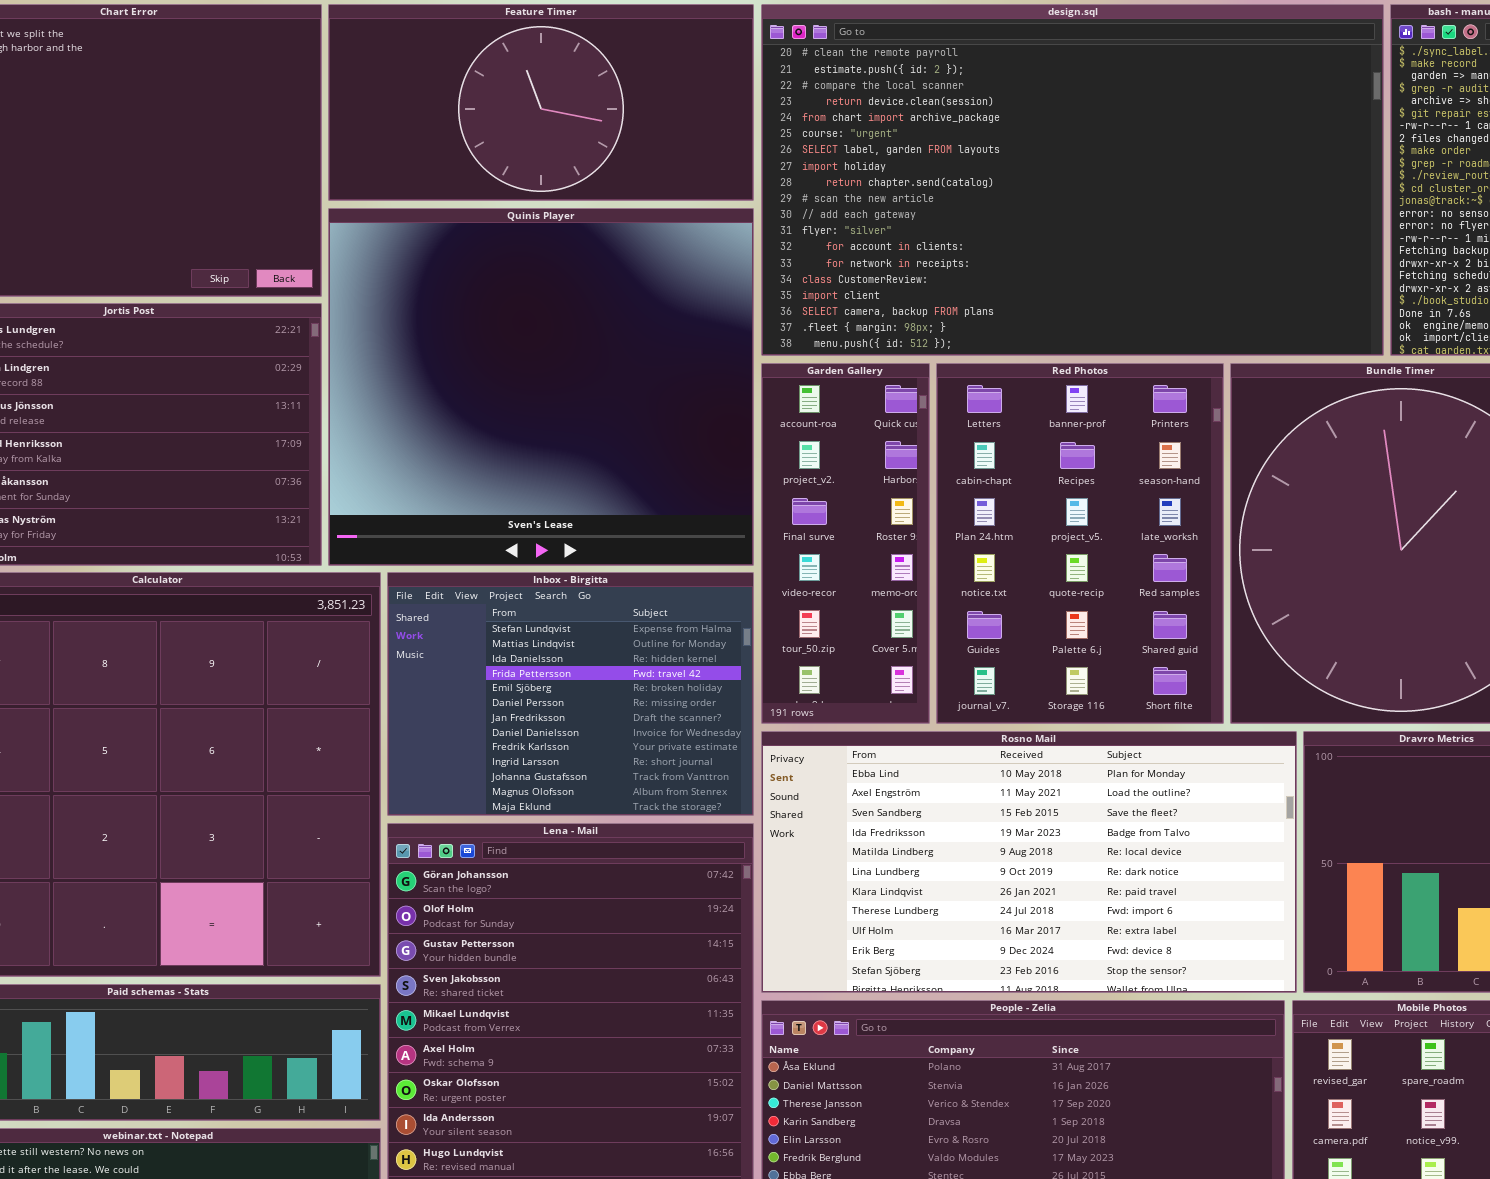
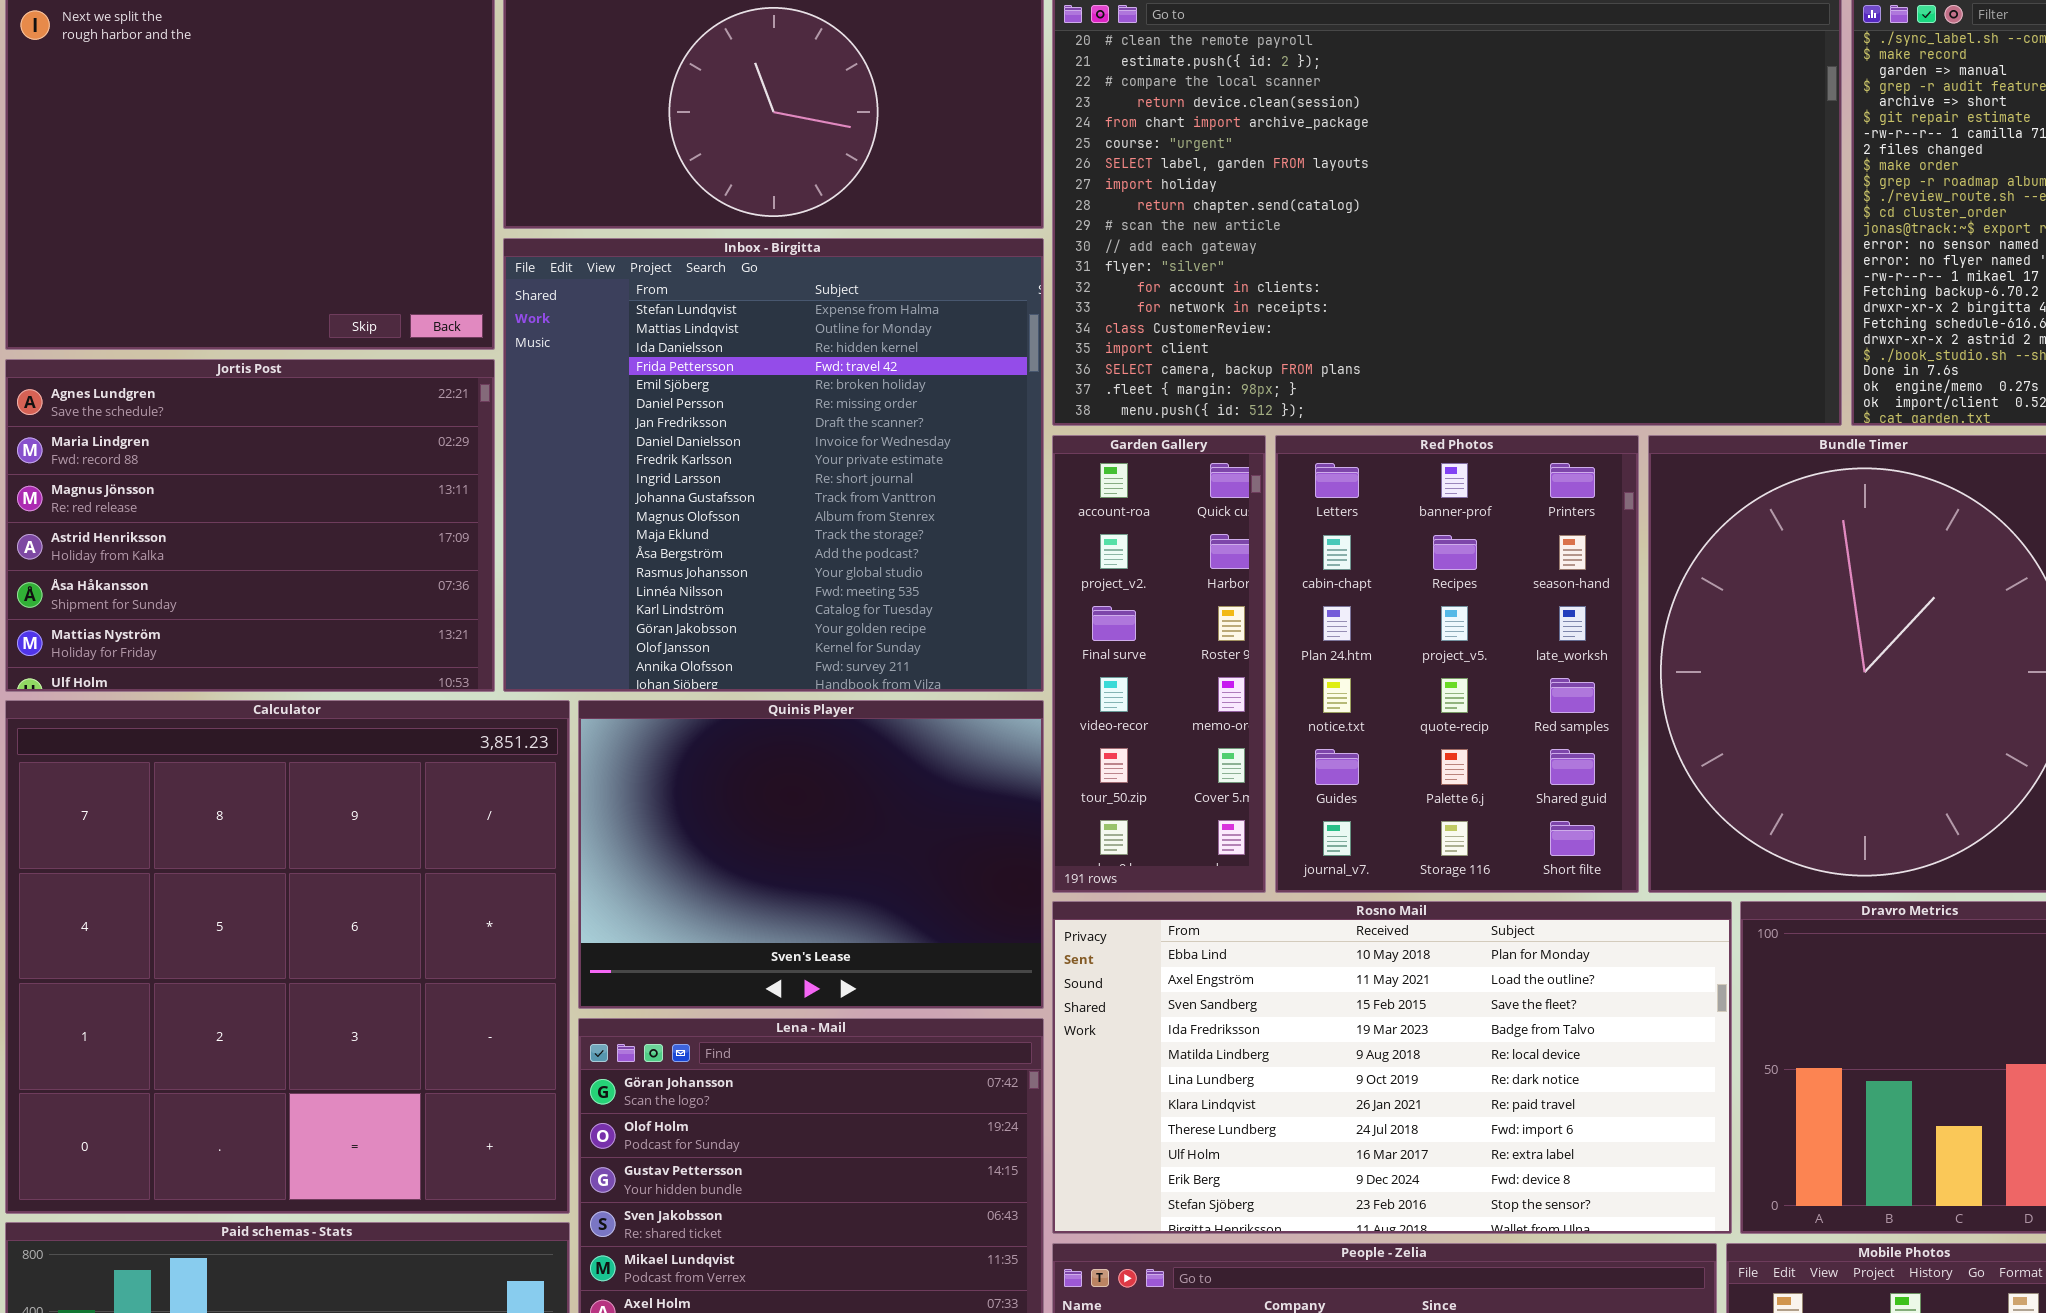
Quinis Player: [328,208,754,566] -> [578,700,1044,1009], moved, resized
Inbox - Birgitta: [387,572,754,816] -> [503,238,1044,692], moved, resized

